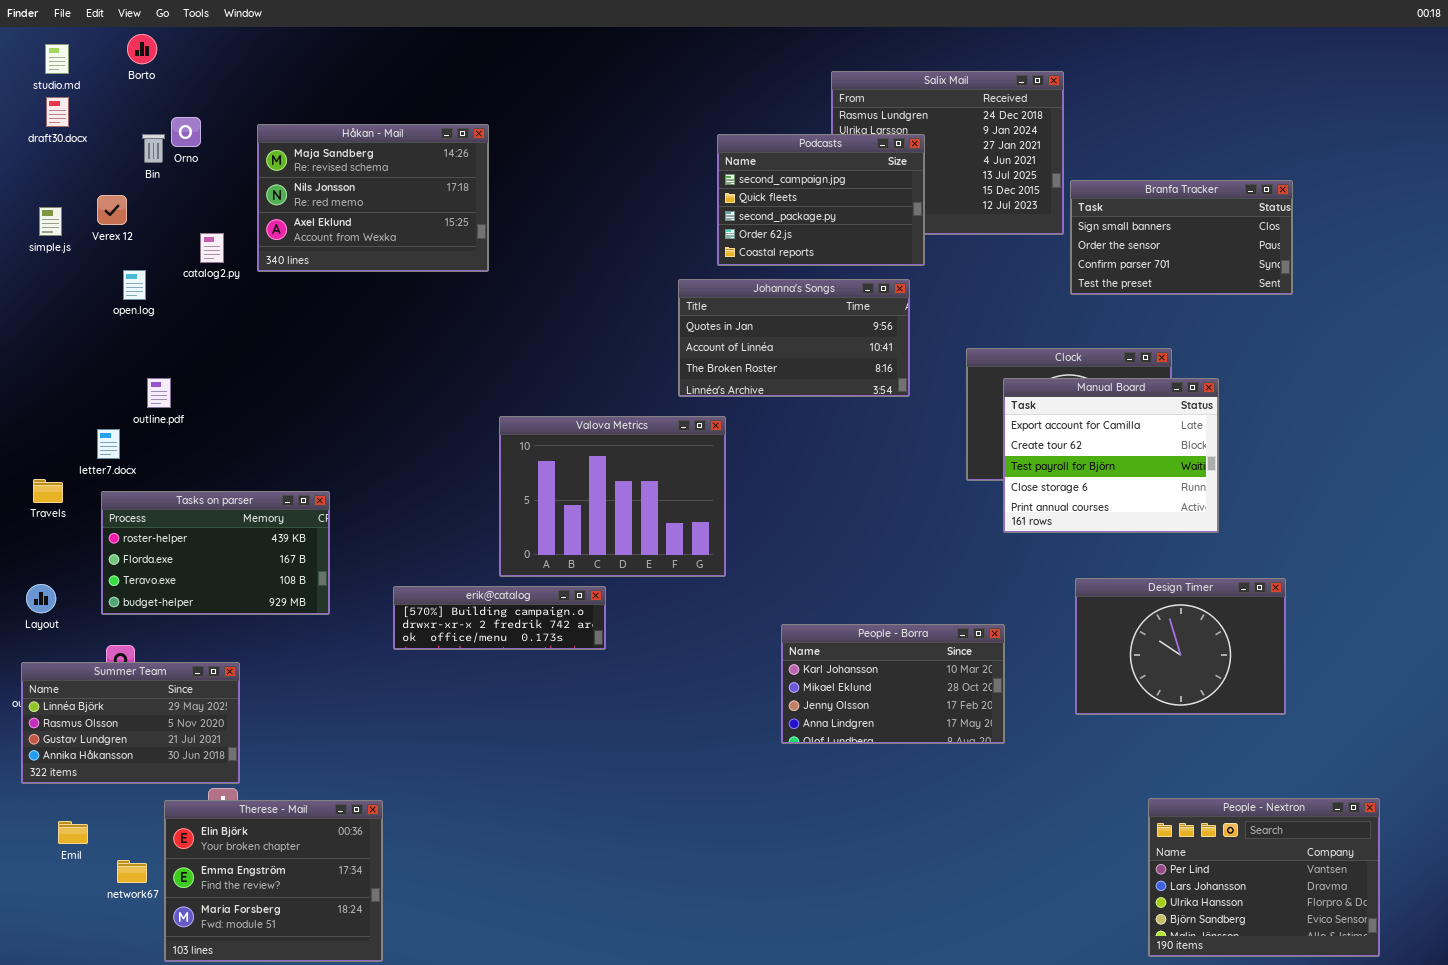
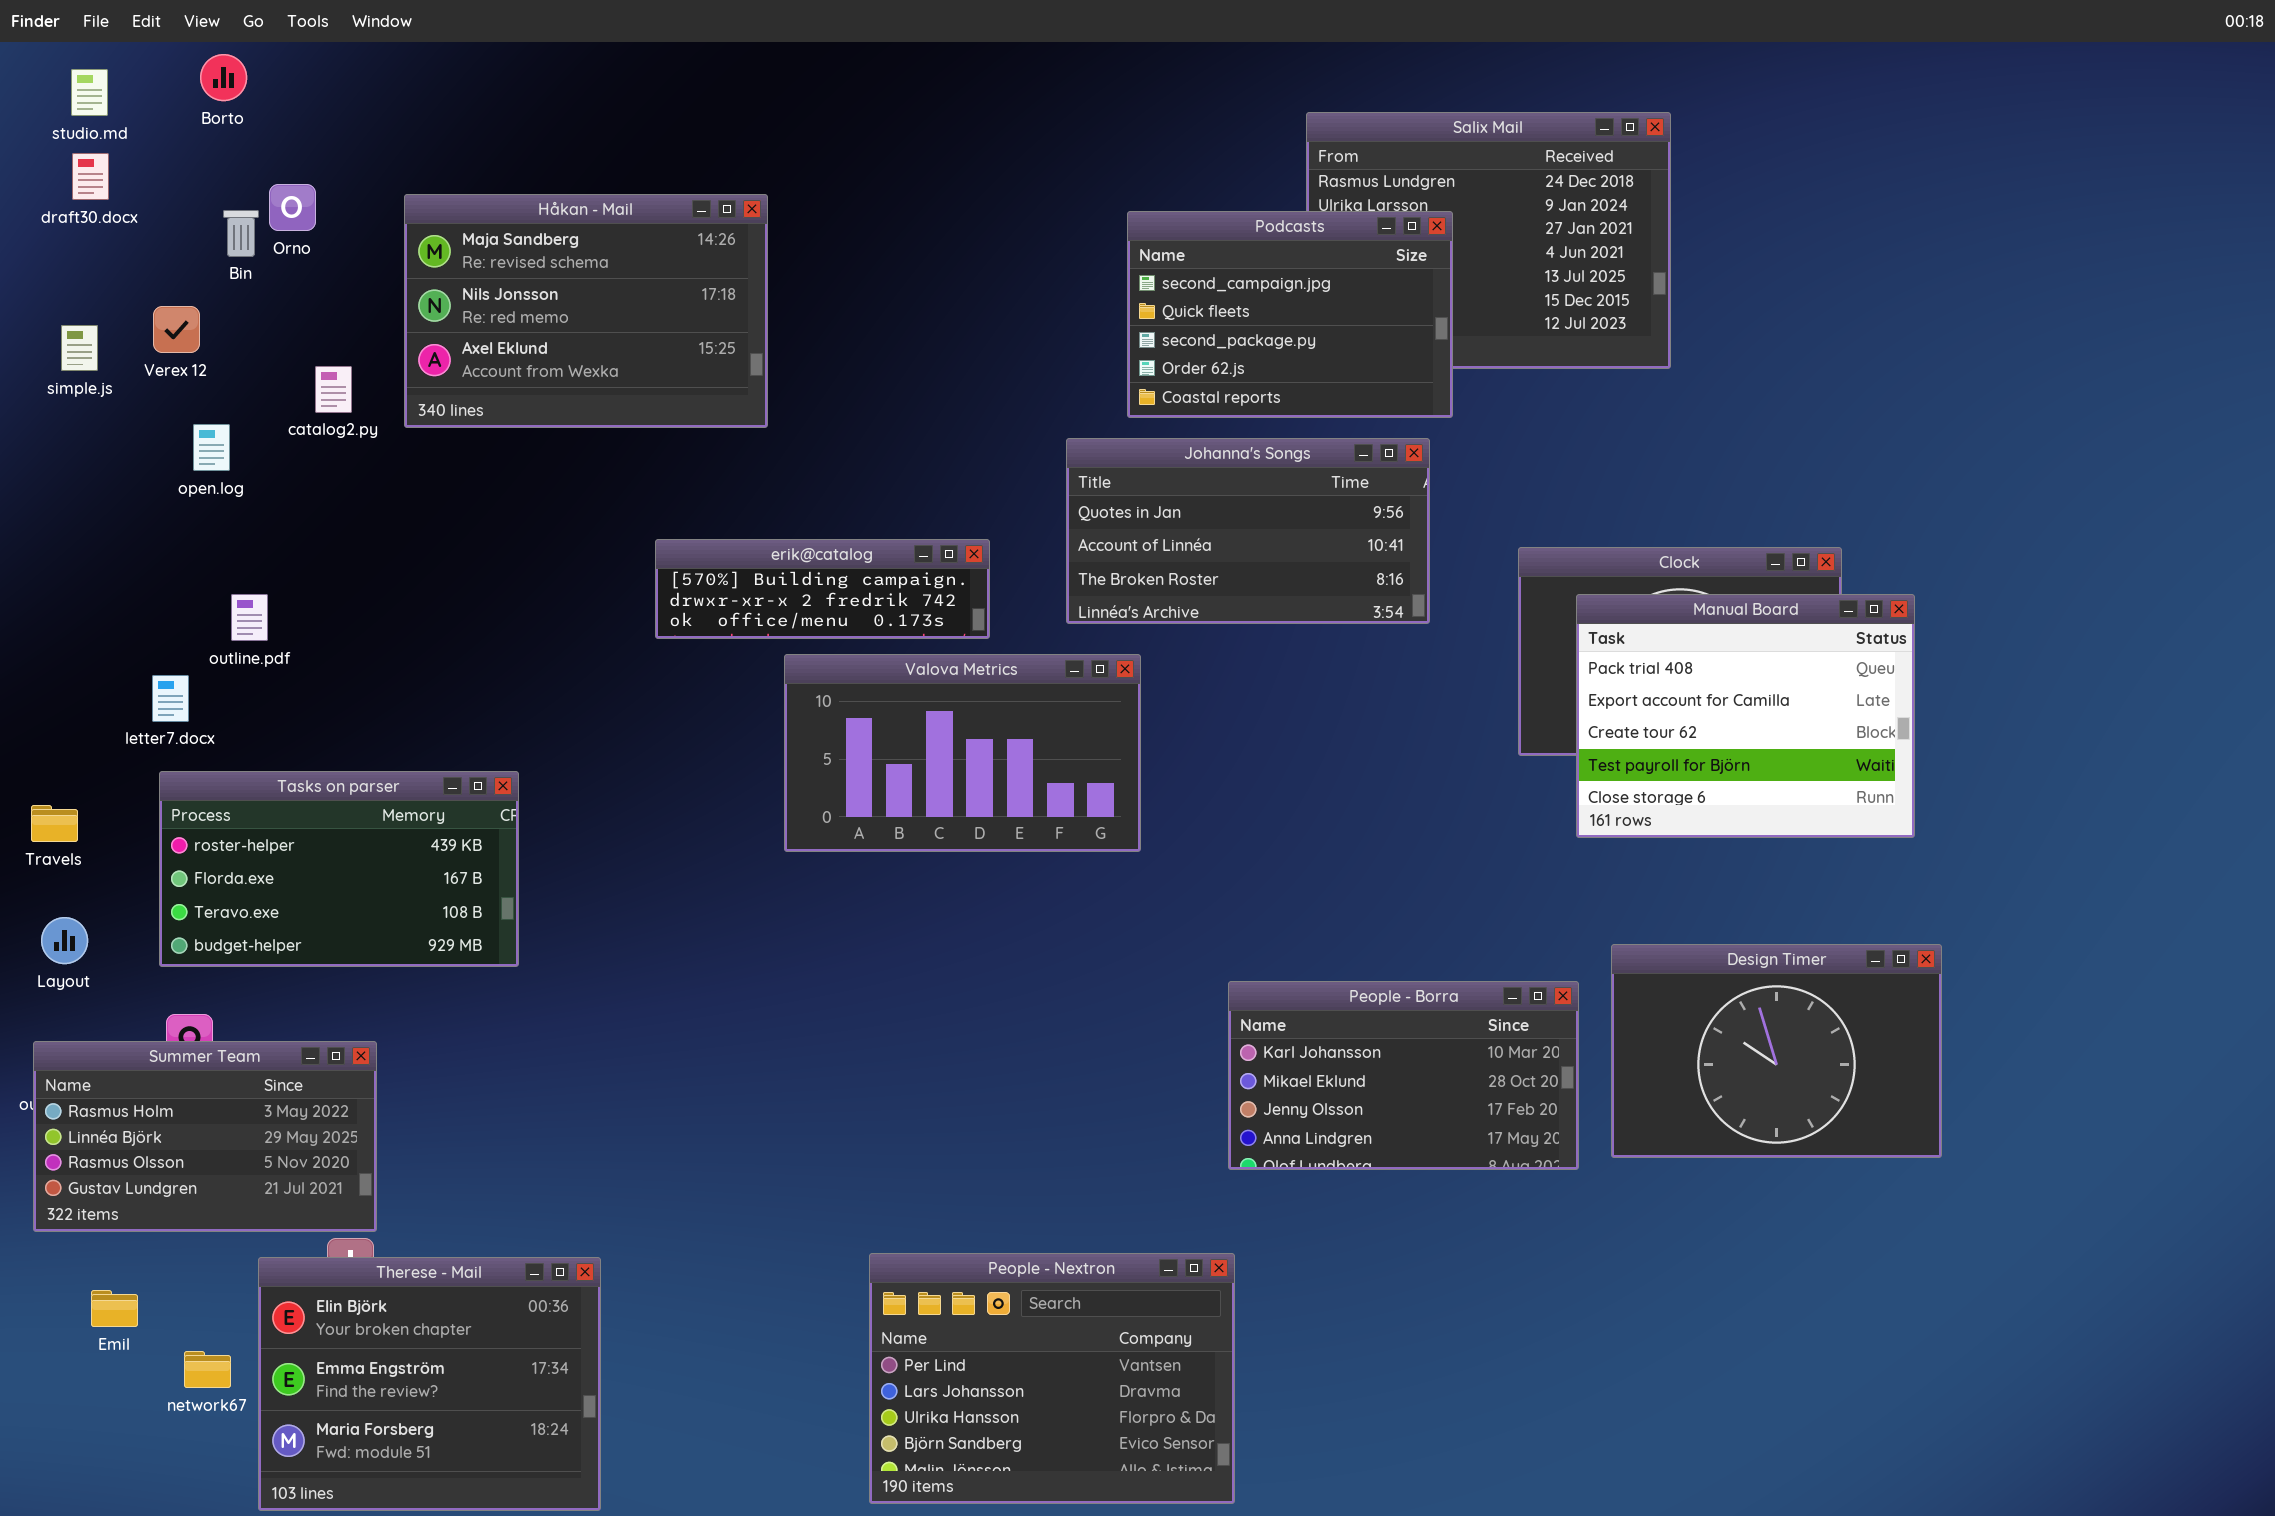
Branfa Tracker: [1070,180,1293,295] -> none, closed
Manual Board: [1003,378,1219,533] -> [1576,594,1915,838], scrolled up 1 row
Valova Metrics: [499,416,726,577] -> [784,654,1141,852], resized
Travels: [33,479,63,503] -> [31,805,78,842], moved
Design Timer: [1075,578,1286,715] -> [1611,944,1942,1158], moved
erik@catalog: [393,586,606,650] -> [655,539,990,639], moved
Summer Team: [21,662,240,784] -> [33,1041,377,1232], scrolled up 1 row
People - Nextron: [1148,798,1380,957] -> [869,1253,1235,1504], moved

